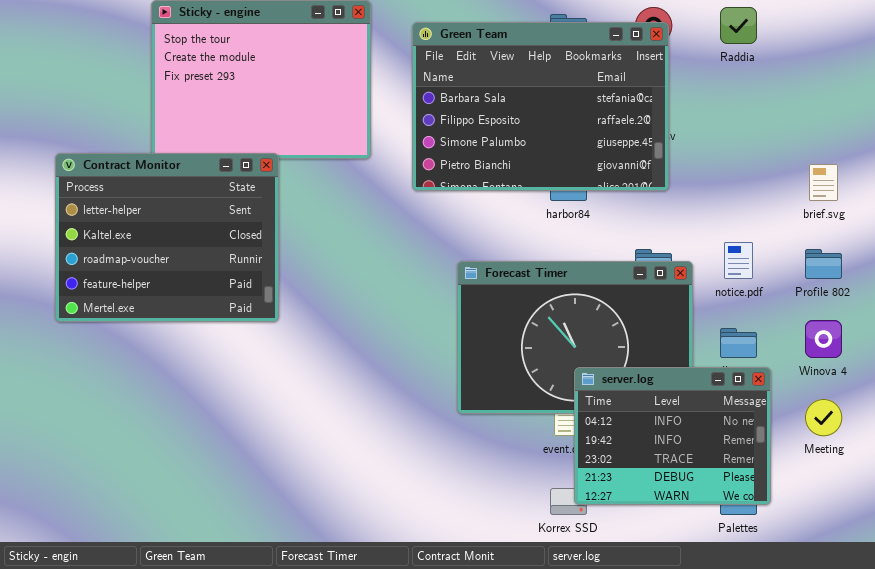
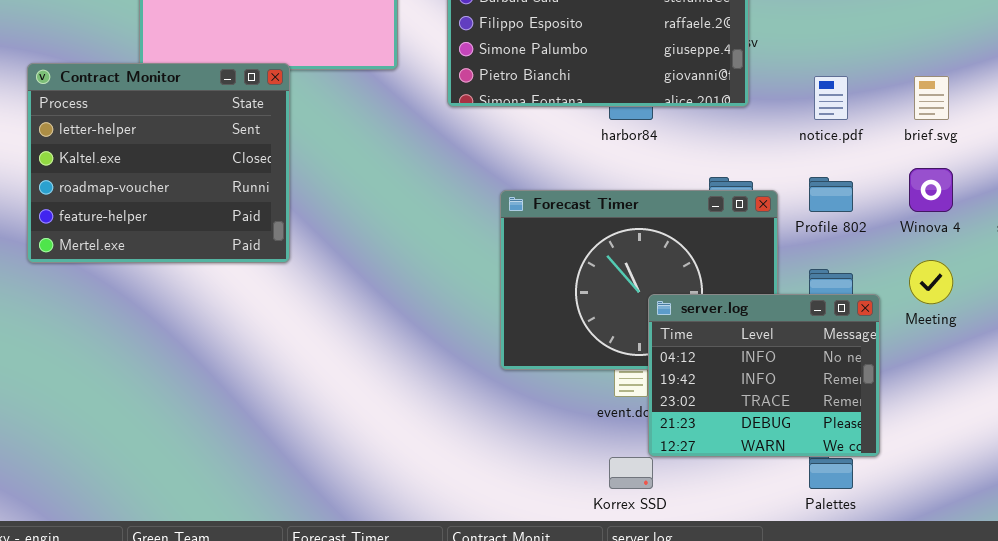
notice.pdf: [724,242,753,279] -> [814,76,848,120], moved
Profile 802: [805,249,842,279] -> [809,177,853,212], moved
Winova 4: [805,320,842,358] -> [909,168,953,212], moved
server.log: [574,367,771,505] -> [648,294,880,457], moved
Meeting: [805,399,842,436] -> [909,260,953,304], moved

